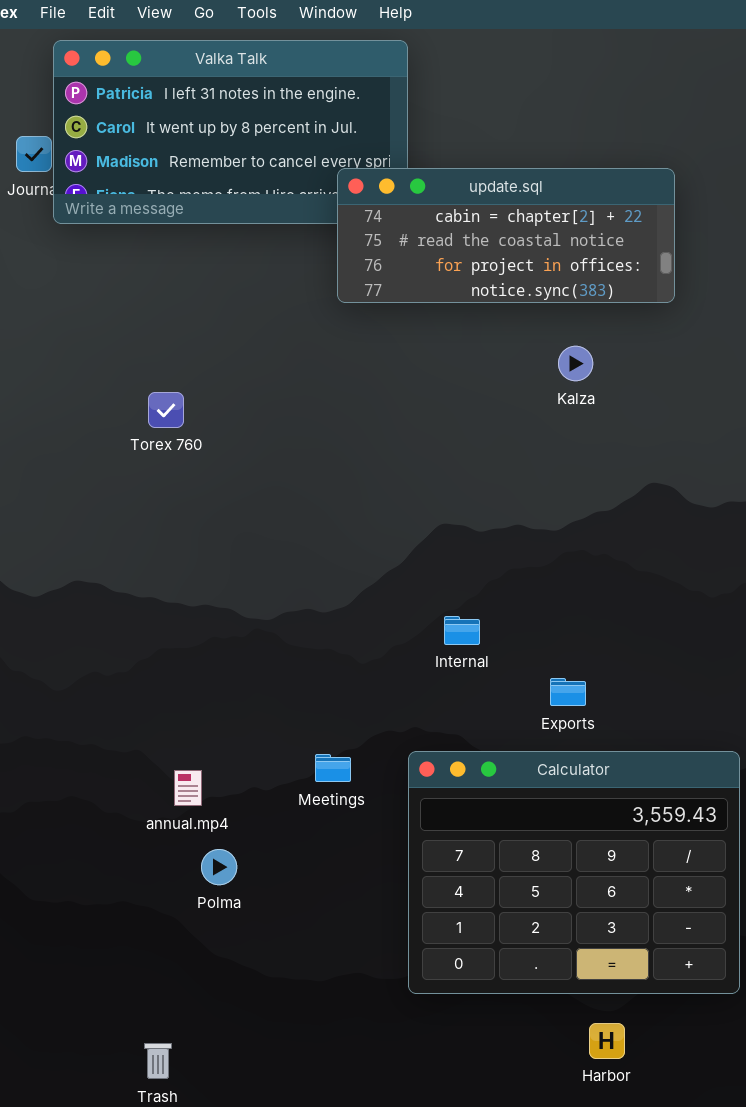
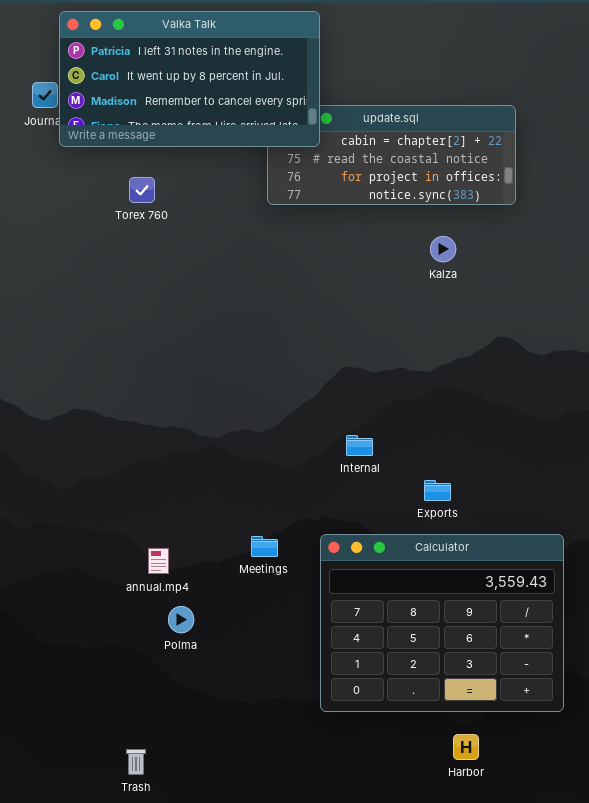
Valka Talk: [53,40,408,224] -> [59,11,320,147], raised
Torex 760: [148,392,184,428] -> [129,177,155,203], moved

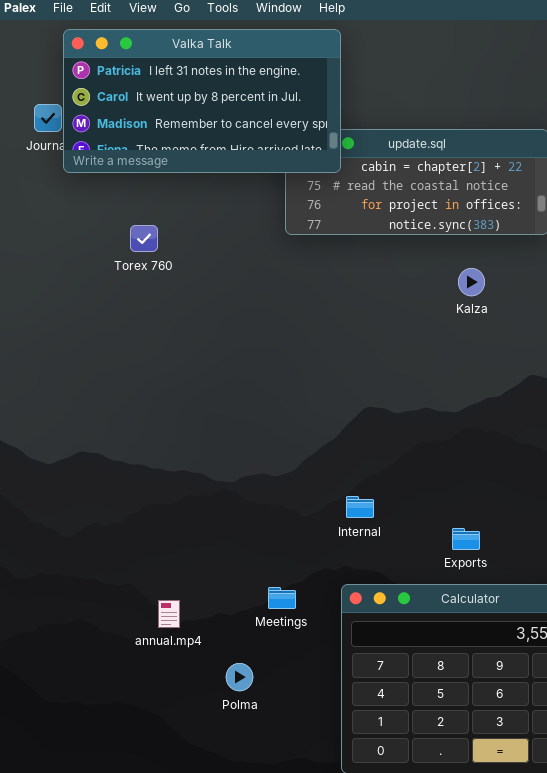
Torex 760: [129,177,155,203] -> [130,225,158,252], moved
Internal: [346,435,373,456] -> [346,496,374,518], moved
Polma: [168,606,194,633] -> [226,663,253,691], moved

